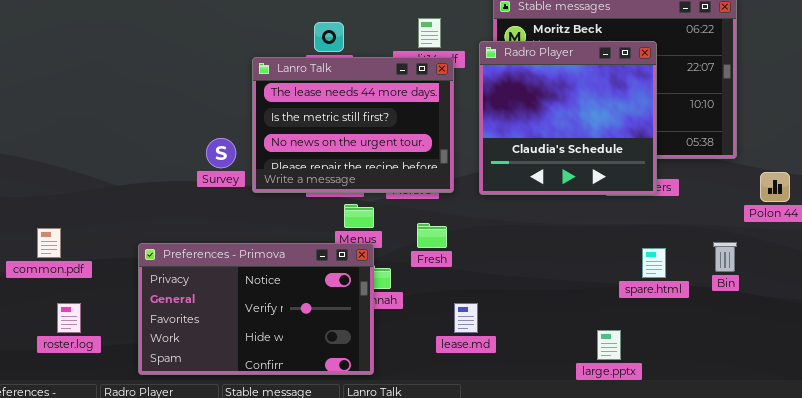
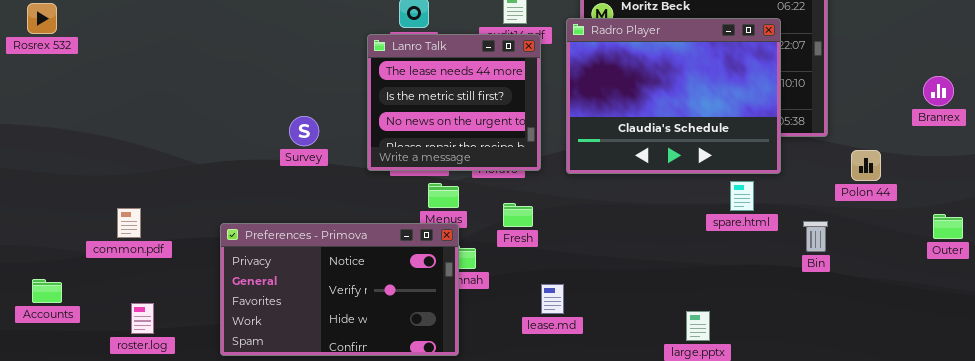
Radro Player: [479,41,657,195] -> [566,18,781,174], resized
Lanro Talk: [252,57,454,193] -> [367,34,541,171], resized
spare.html: [642,248,666,278] -> [730,181,754,211], moved
roster.log: [57,303,81,333] -> [131,303,154,334], moved

